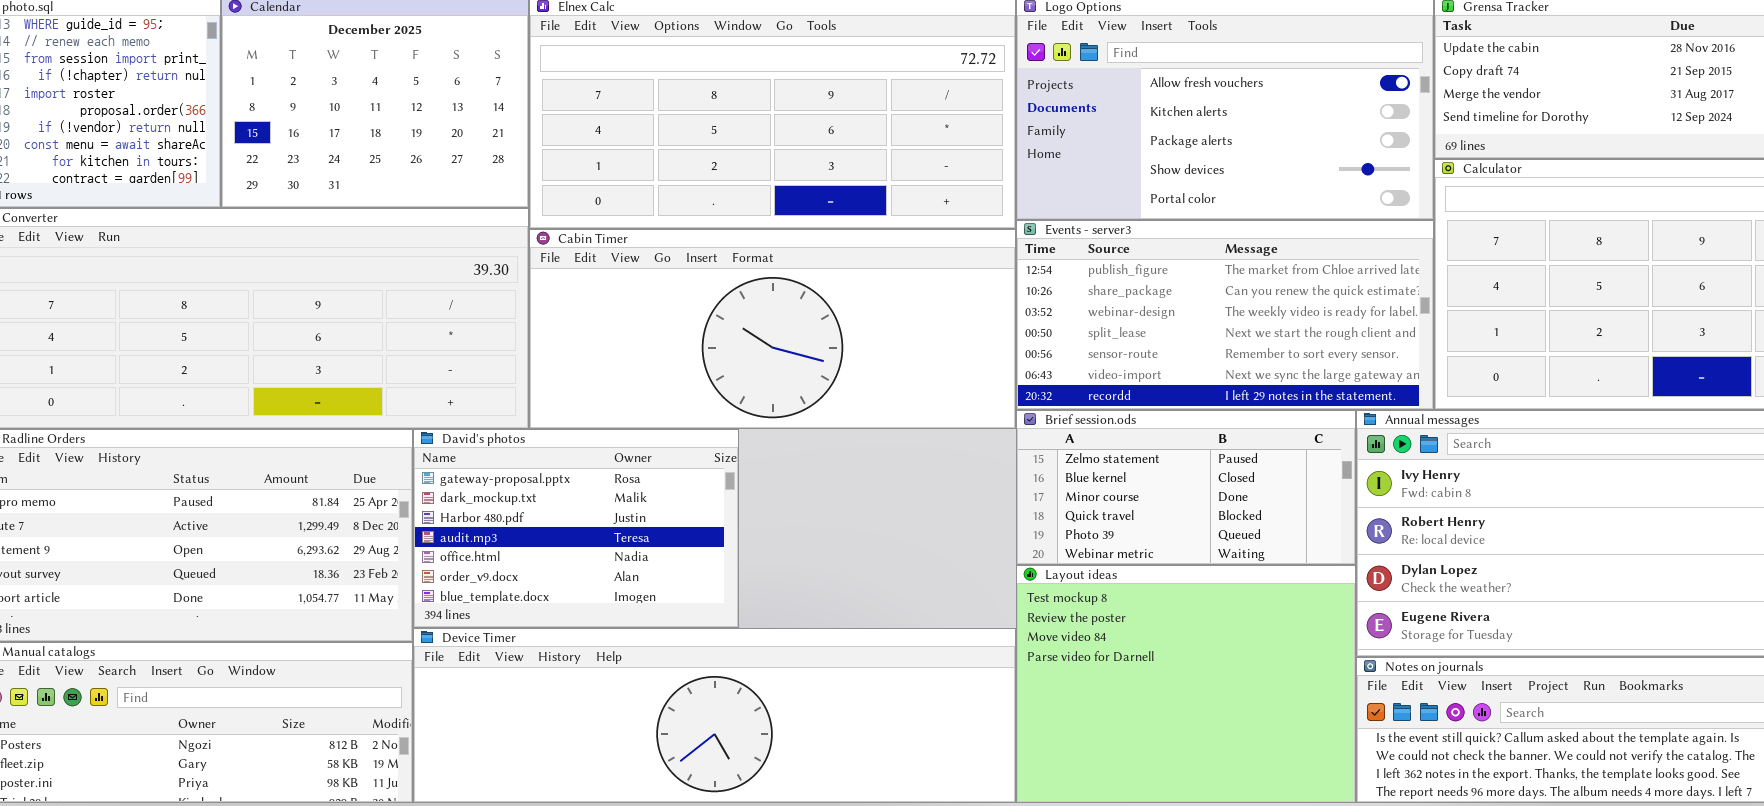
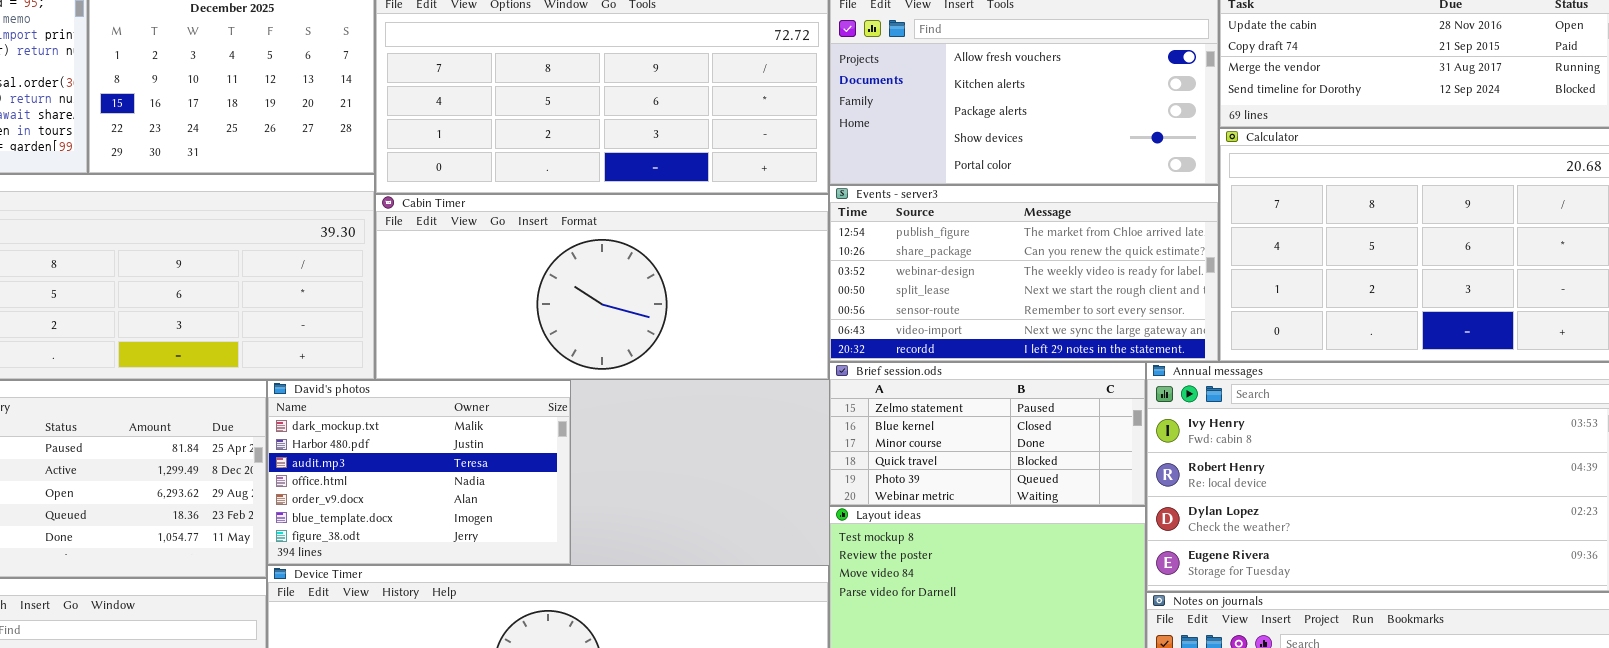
David's photos: [413,429,739,628] -> [267,380,571,565], scrolled down 1 row

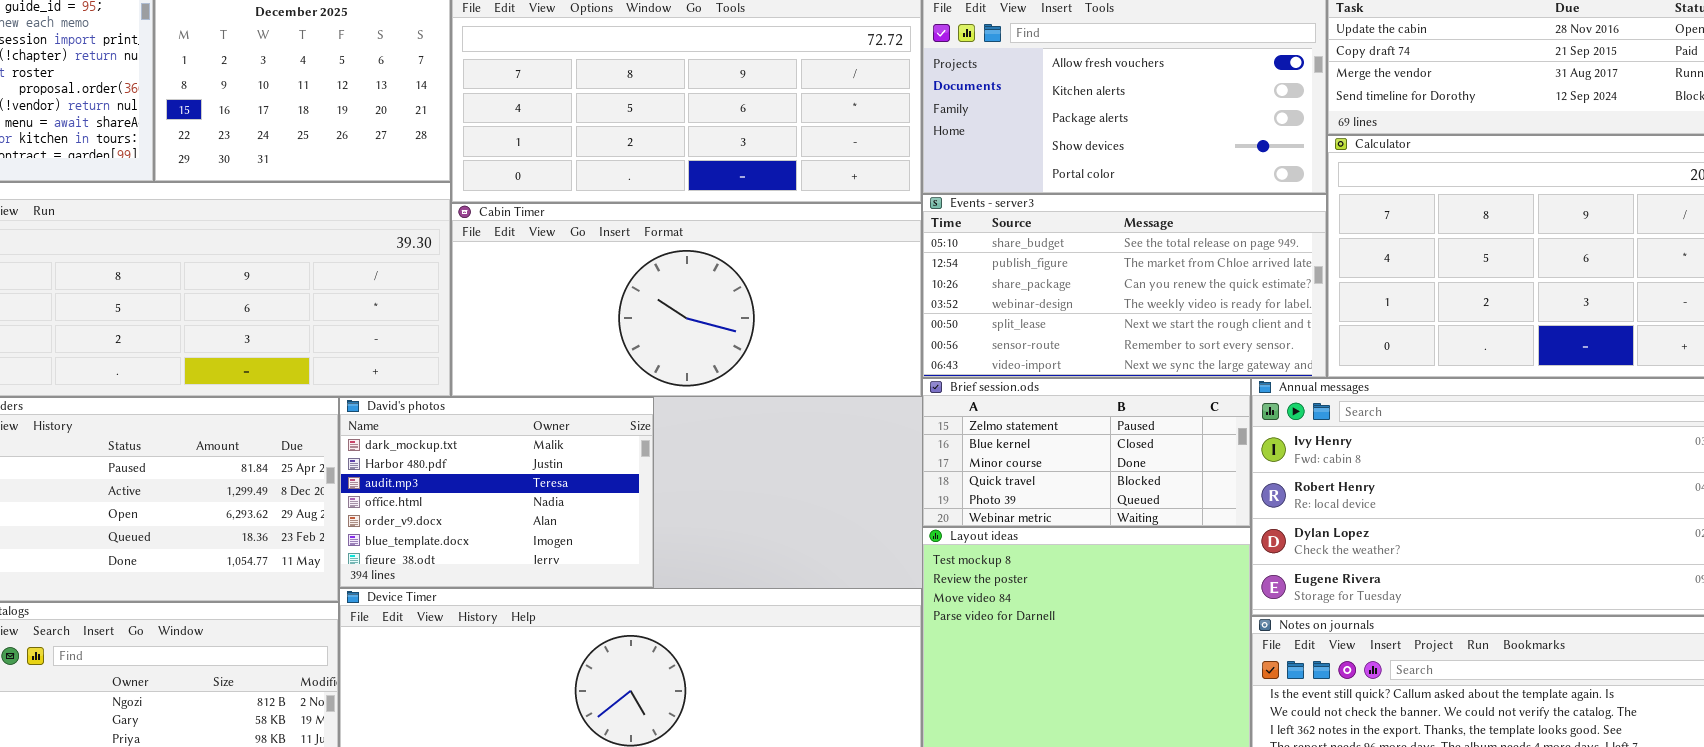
Events - server3: [829,185,1219,362] -> [922,194,1327,378], scrolled up 1 row

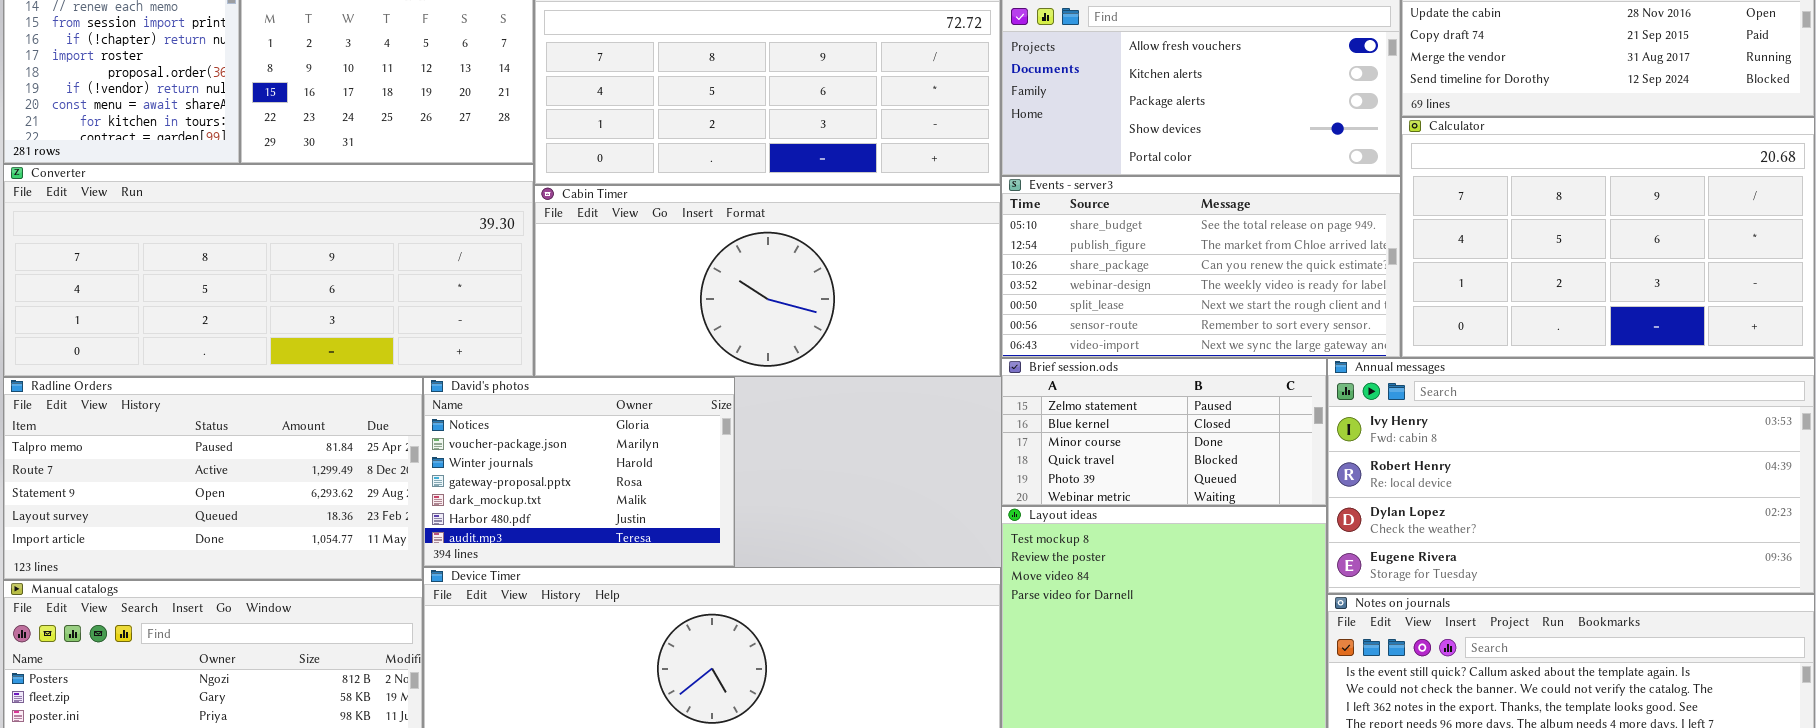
David's photos: [339,397,654,588] -> [423,377,735,567], scrolled up 4 rows

